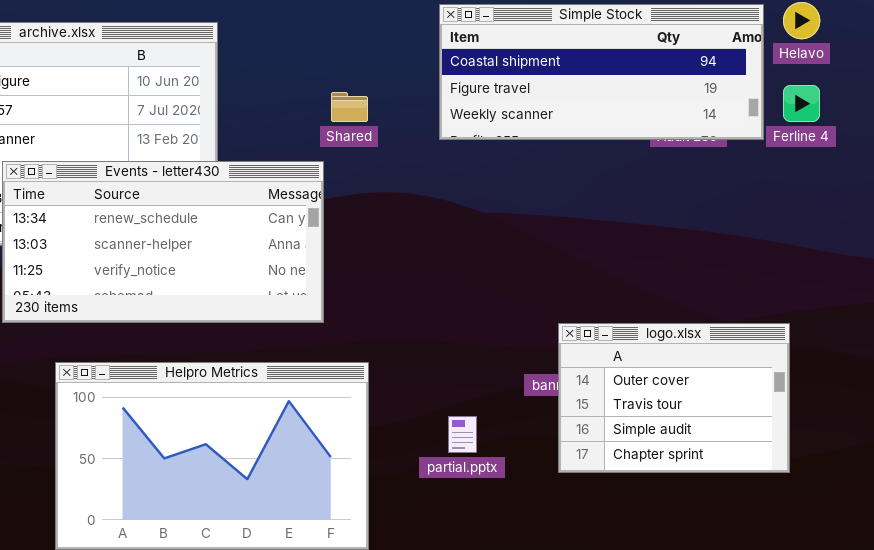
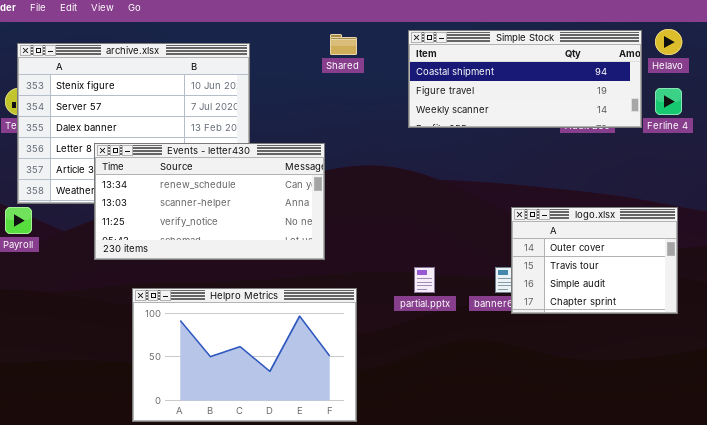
Shared: [331,92,368,122] -> [330,34,357,55], moved
logo.xlsx: [558,323,790,473] -> [511,207,678,314], moved
partial.pptx: [448,416,477,453] -> [414,267,435,293], moved

